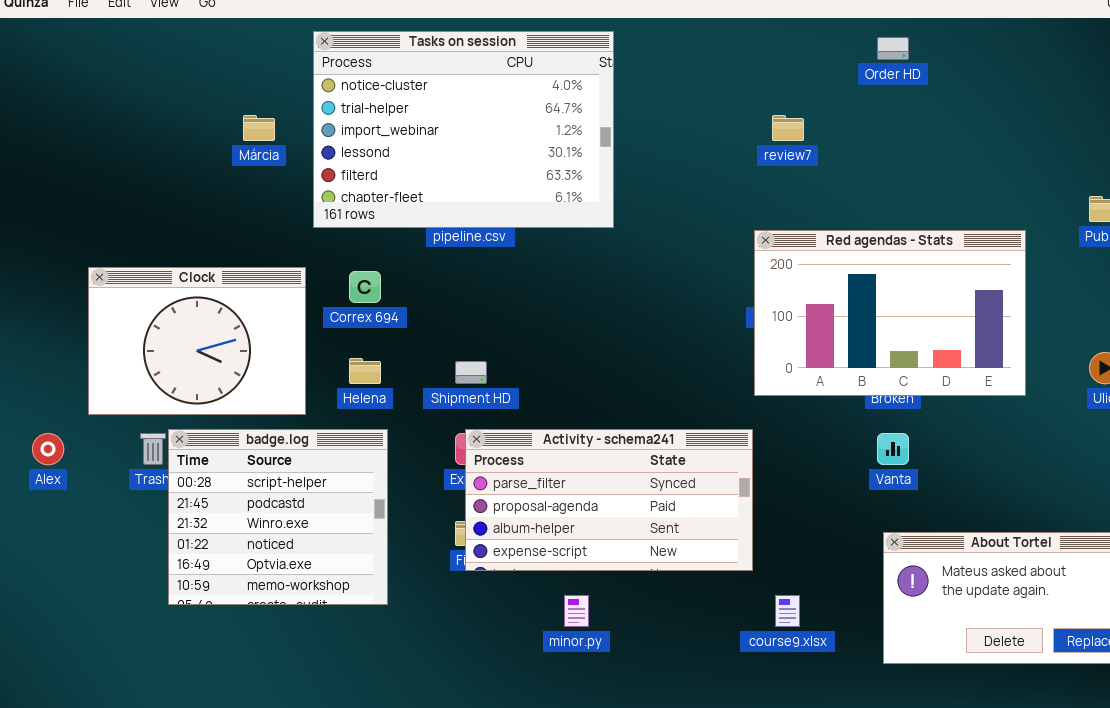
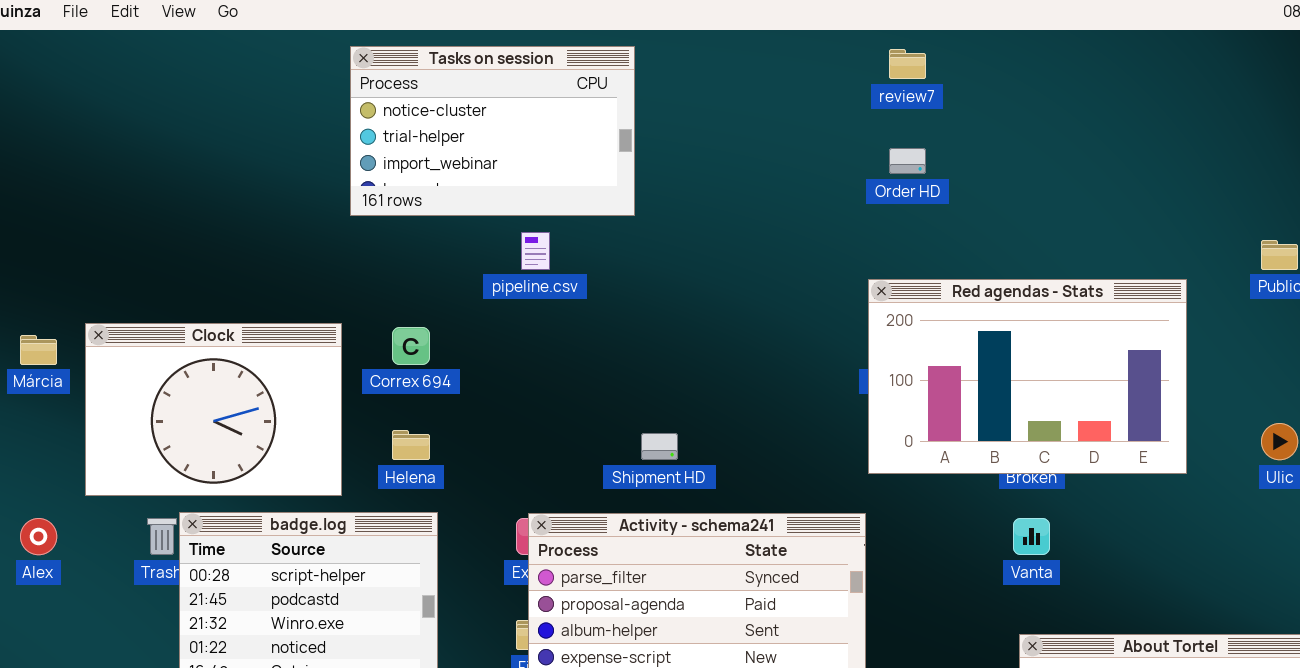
Tasks on session: [313,31,614,228] -> [350,46,635,216], resized
Order HD: [877,37,909,60] -> [889,148,926,174], moved
Márcia: [243,115,275,141] -> [20,335,57,365], moved
review7: [772,115,804,141] -> [889,49,926,79], moved
Shipment HD: [455,361,487,384] -> [641,433,678,460], moved

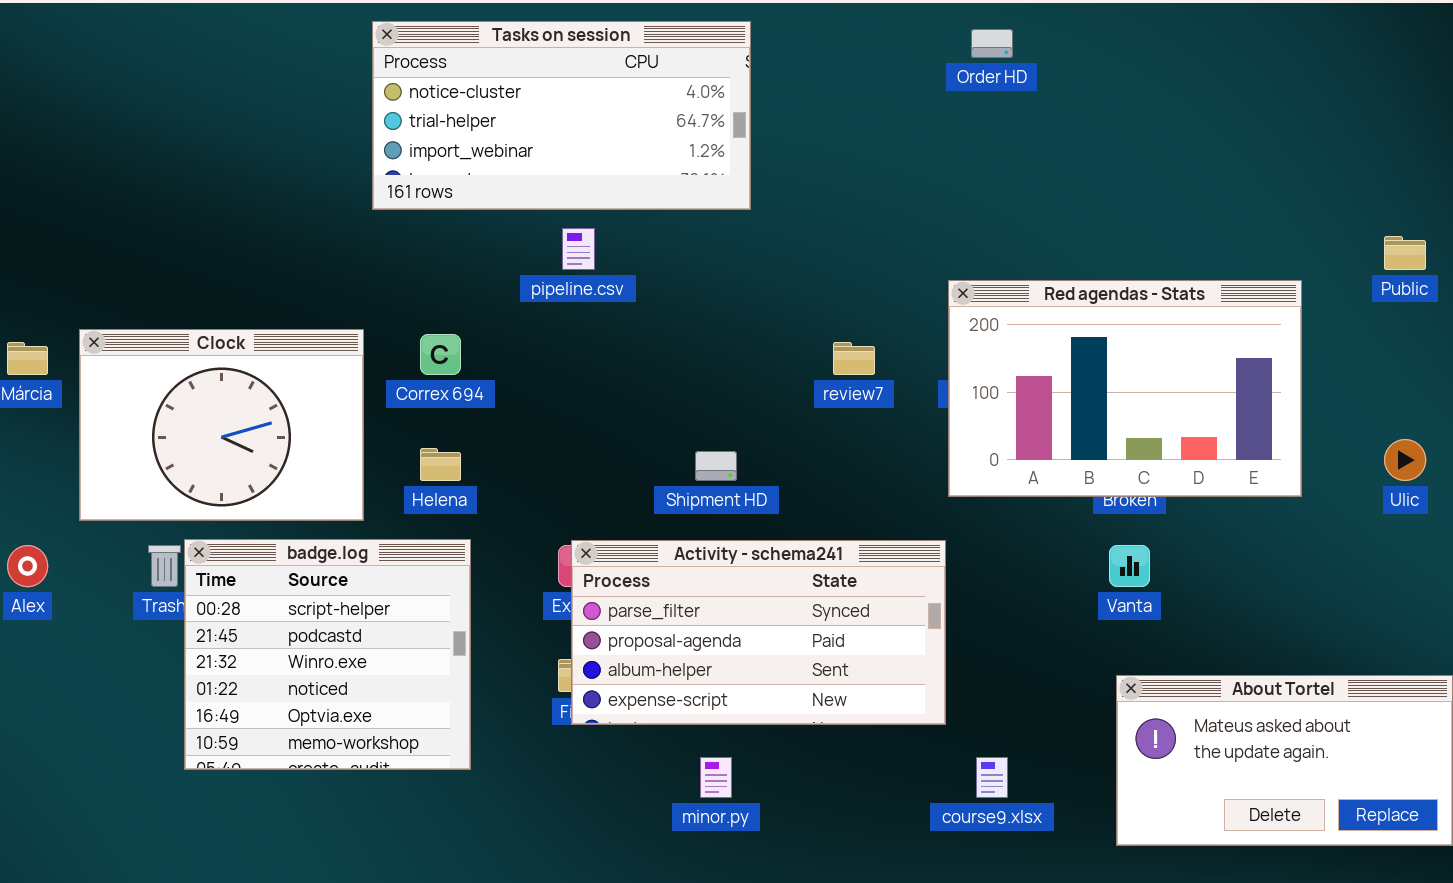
Tasks on session: [350,46,635,216] -> [372,21,751,210], resized
review7: [889,49,926,79] -> [833,342,875,375], moved
Order HD: [889,148,926,174] -> [971,29,1013,58], moved

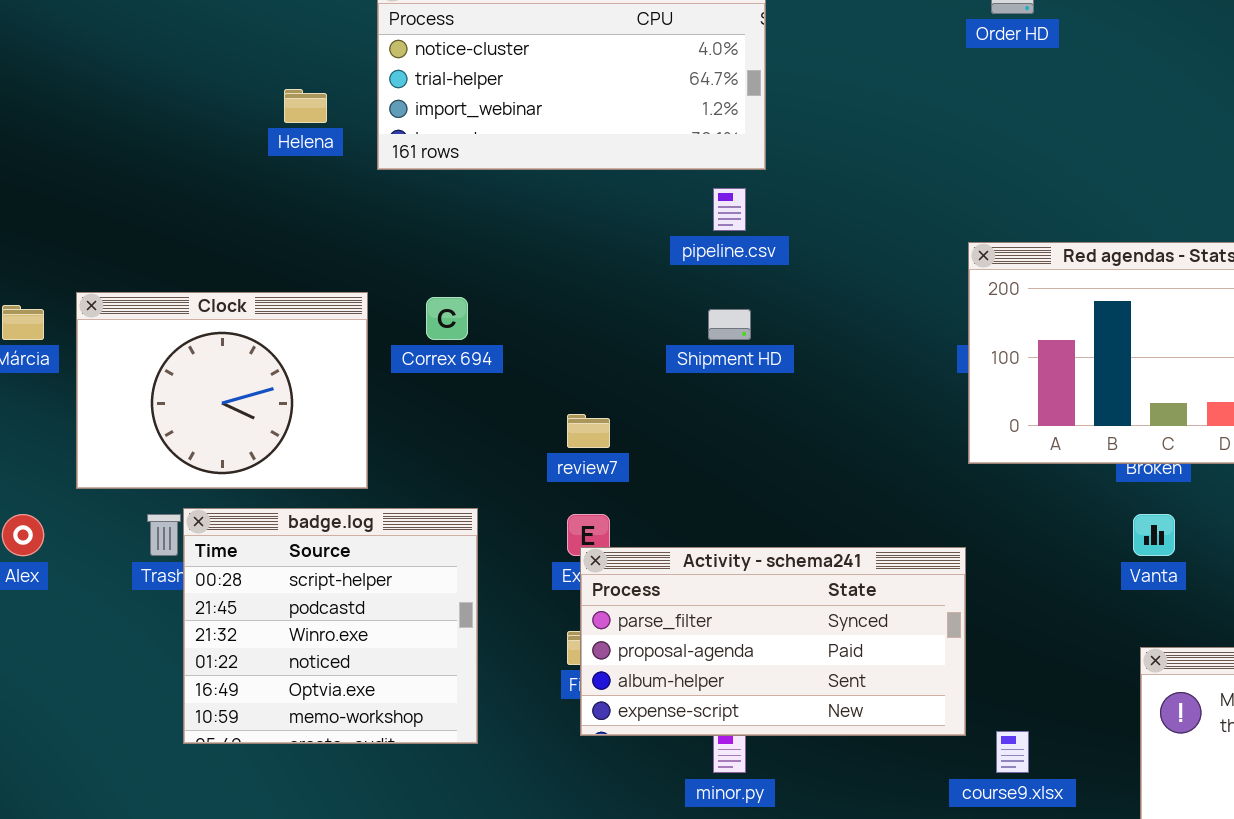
pipeline.csv: [562,228,595,270] -> [713,188,746,231], moved
review7: [833,342,875,375] -> [567,414,610,448], moved
Helena: [420,448,461,481] -> [284,89,327,123], moved
Shipment HD: [695,451,737,481] -> [708,309,751,340], moved
Activity - schema241: [571,540,946,725] -> [580,547,966,736], moved

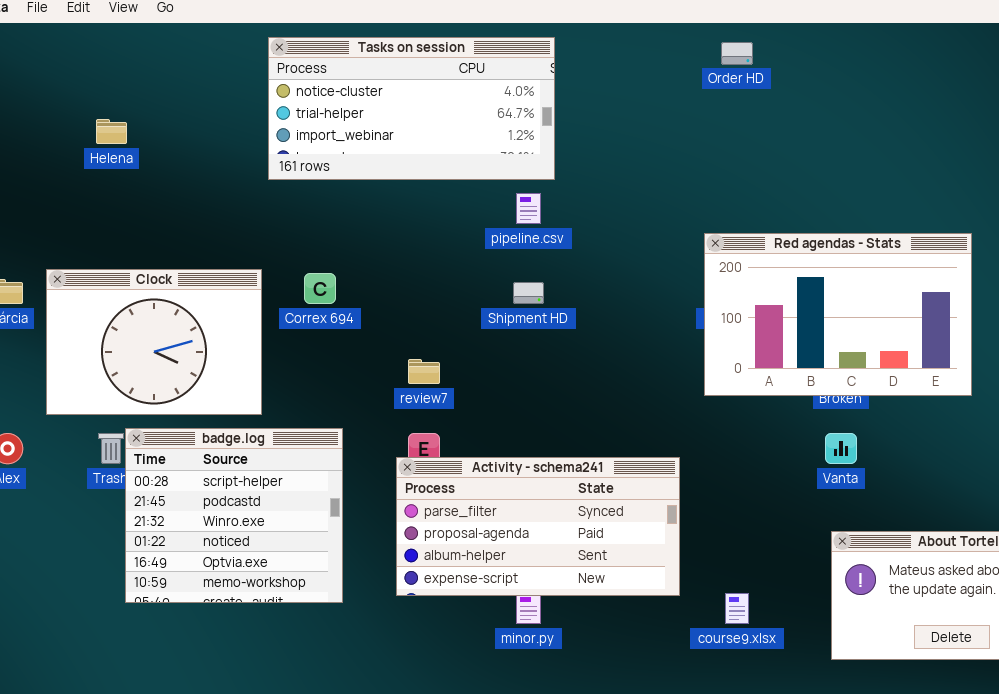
Helena: [284,89,327,123] -> [96,119,127,144], moved
Activity - schema241: [580,547,966,736] -> [396,457,680,596], moved

